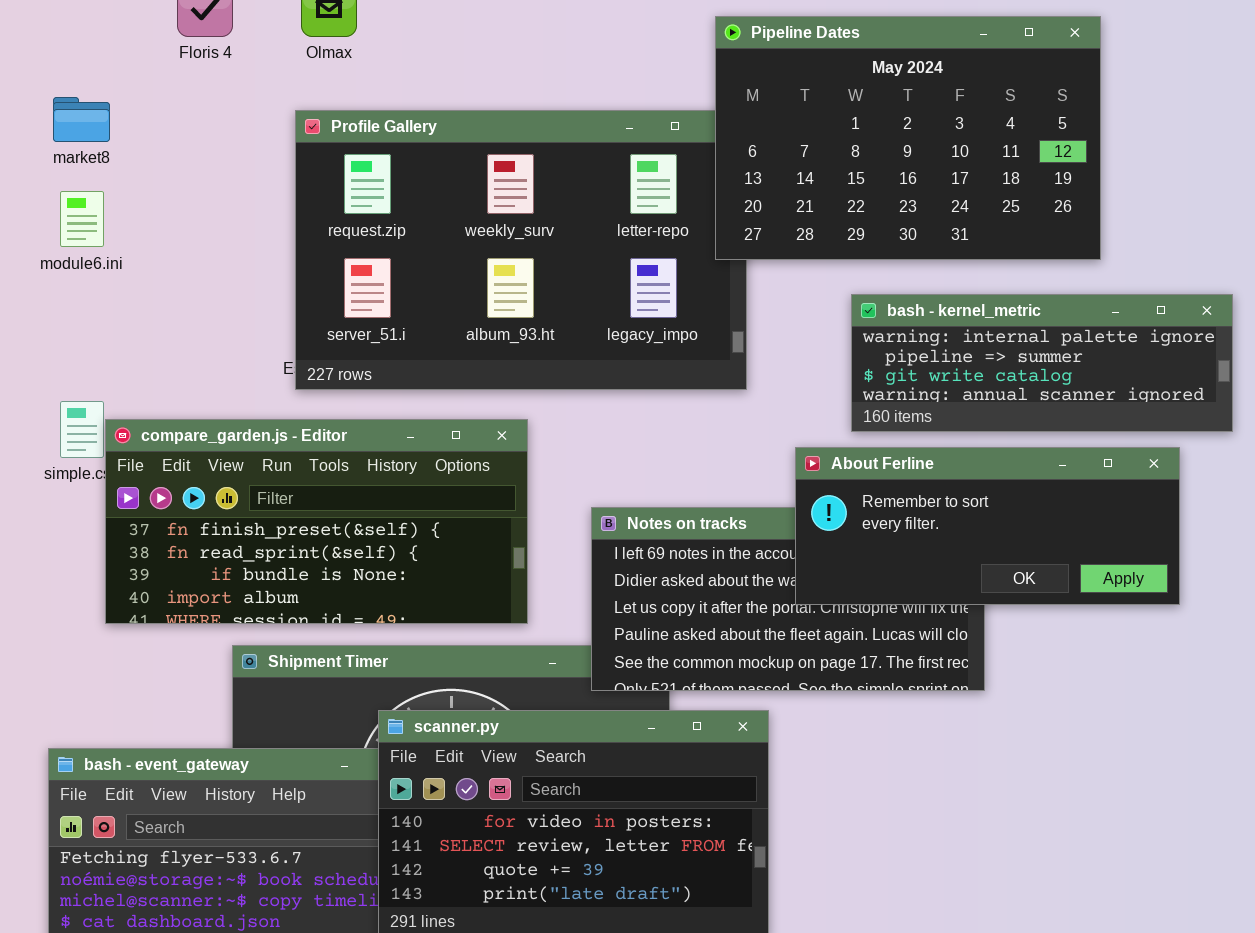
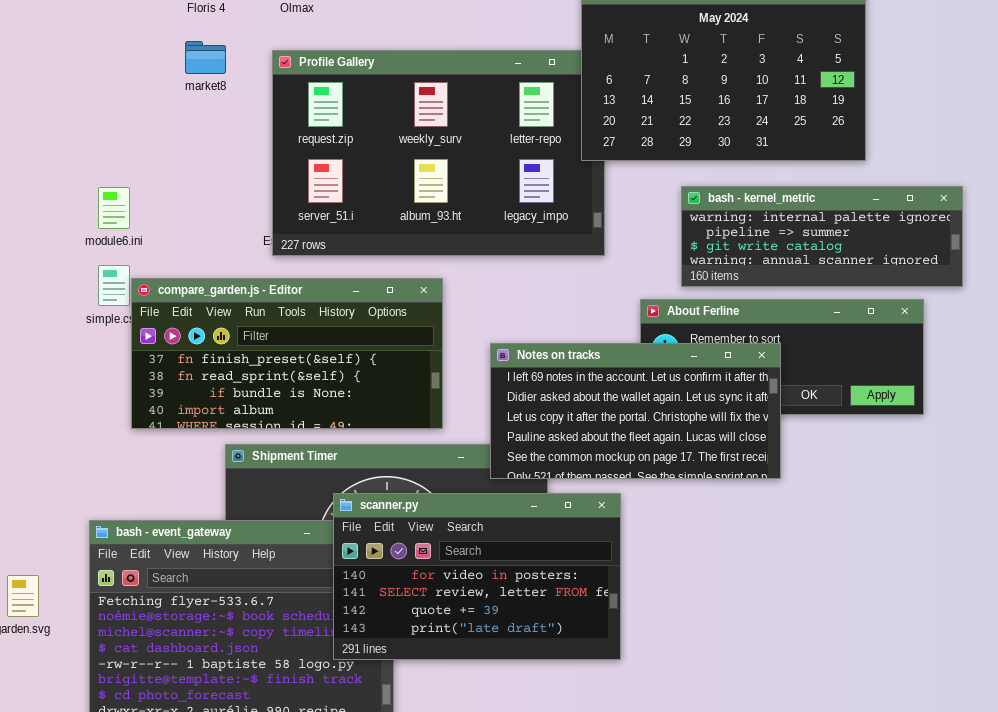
market8: [53,97,110,142] -> [185,41,226,74], moved
module6.ini: [60,191,104,247] -> [98,187,130,229], moved
Notes on tracks: [591,507,985,691] -> [490,343,781,479], raised

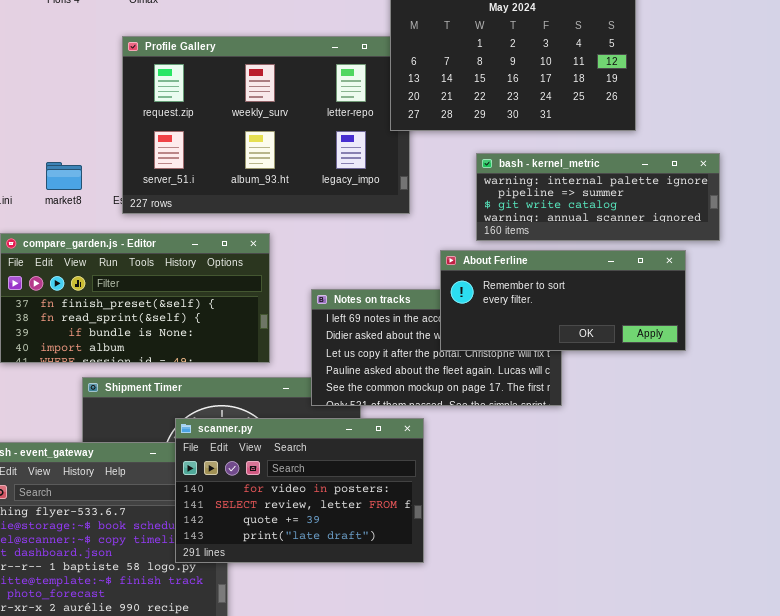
market8: [185,41,226,74] -> [46,162,82,190], moved
About Ferline: [640,299,924,415] -> [440,250,686,351], raised

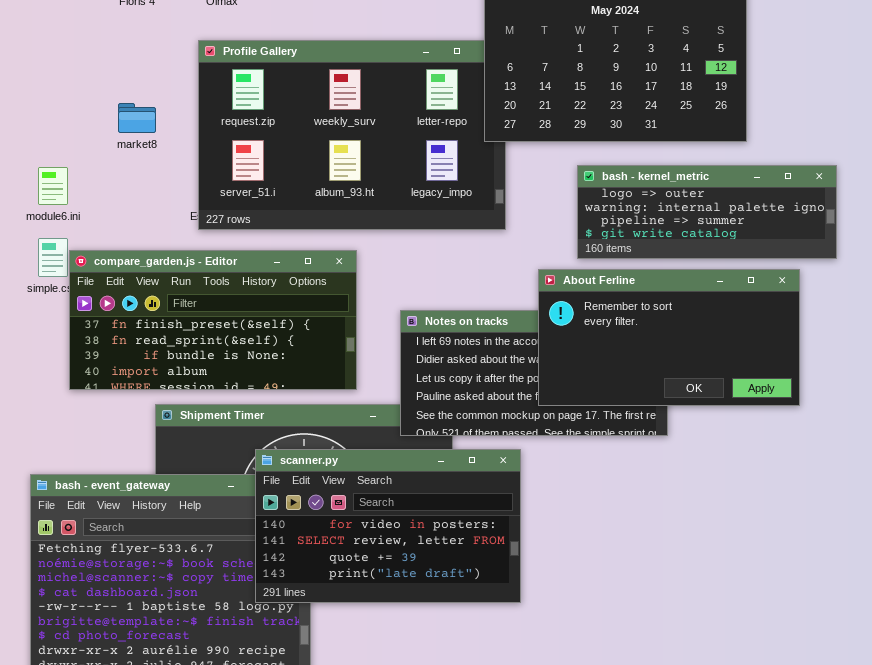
bash - kernel_metric: [476,153,720,241] -> [577,165,837,259], scrolled up 1 row
market8: [46,162,82,190] -> [118,103,156,133], moved
About Ferline: [440,250,686,351] -> [538,269,800,406], resized

